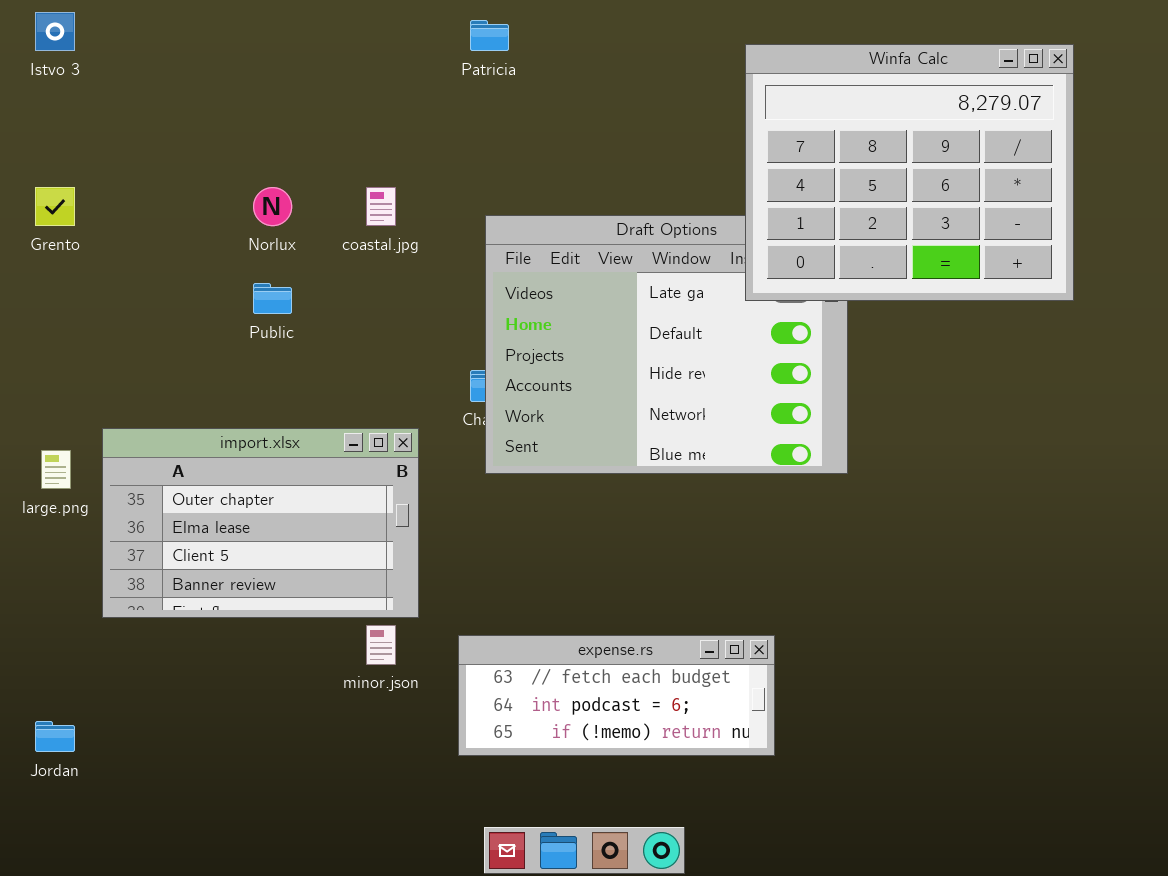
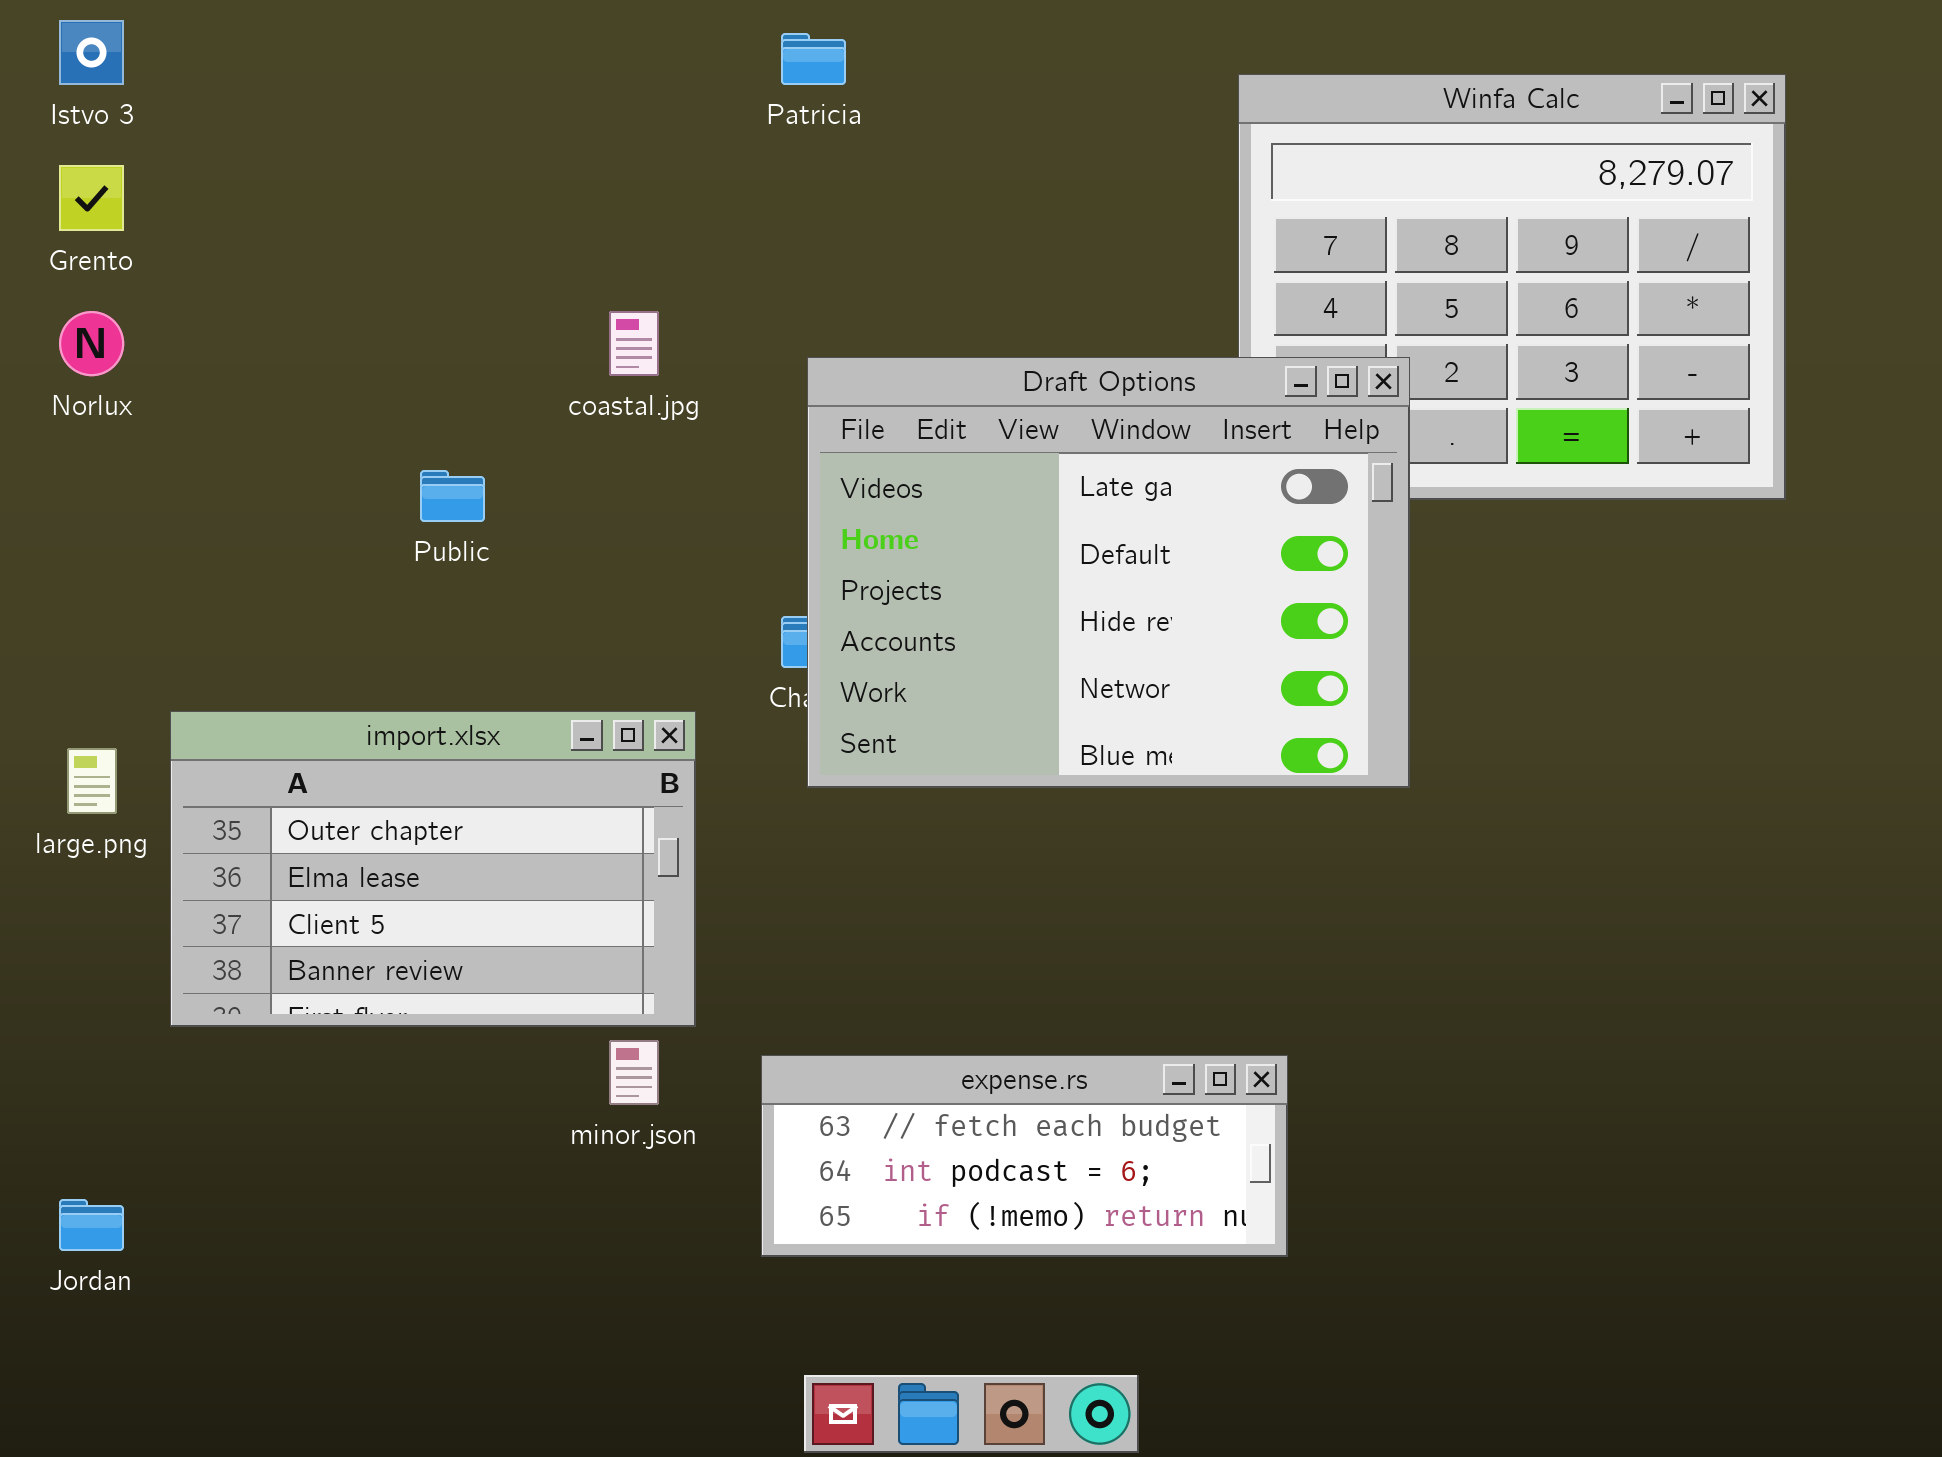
Grento: [35,187,75,226] -> [59,165,124,231], moved
Norlux: [253,187,292,226] -> [59,311,124,376], moved
Draft Options: [485,215,848,474] -> [807,357,1410,788], raised

